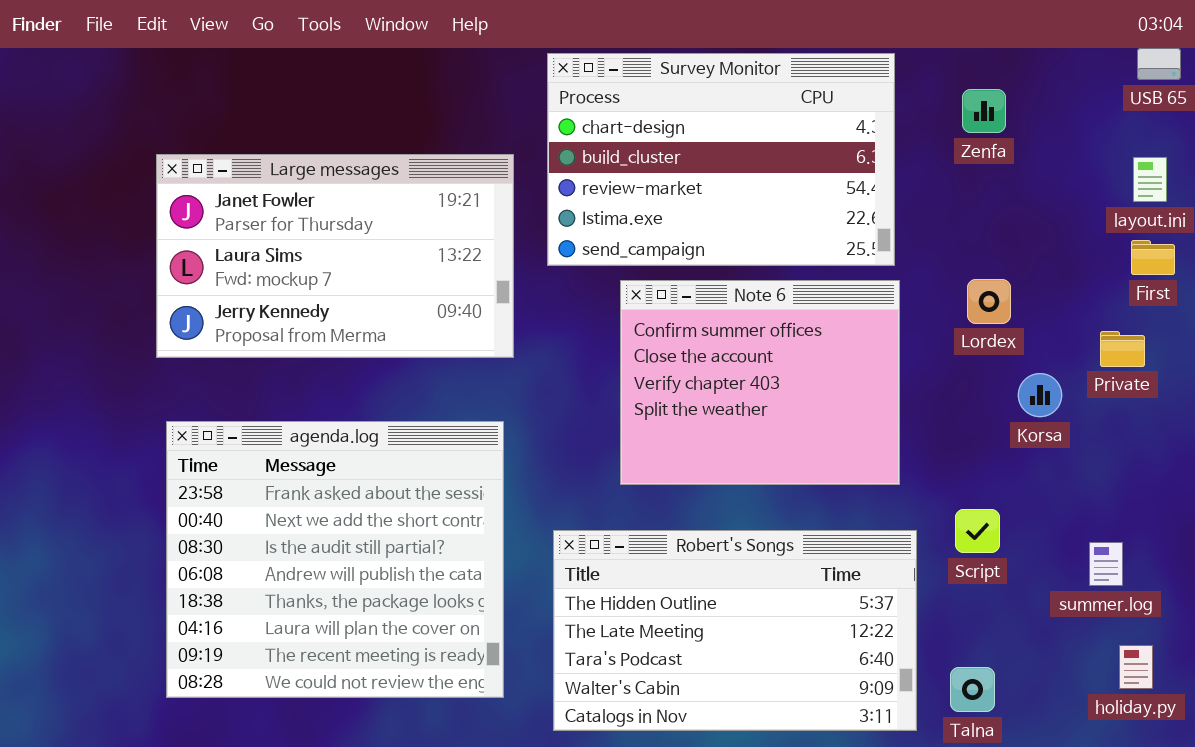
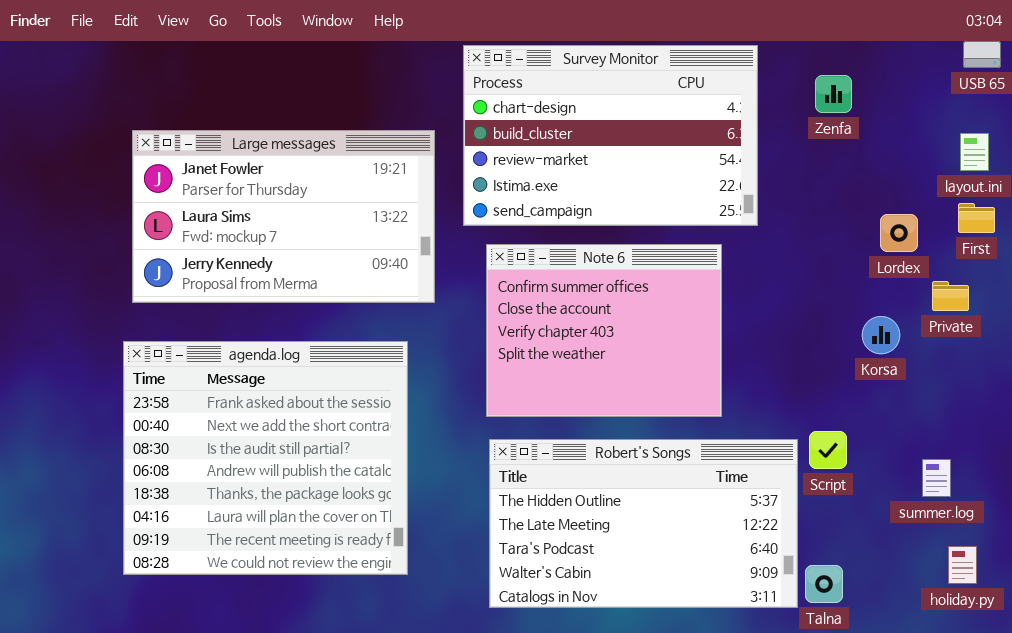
Lordex: [967,279,1011,324] -> [880,214,918,252], moved
Note 6: [620,280,900,485] -> [486,244,722,417], moved
agenda.log: [166,421,504,698] -> [123,341,408,575], moved
Robert's Songs: [553,530,917,731] -> [489,439,798,608], moved

